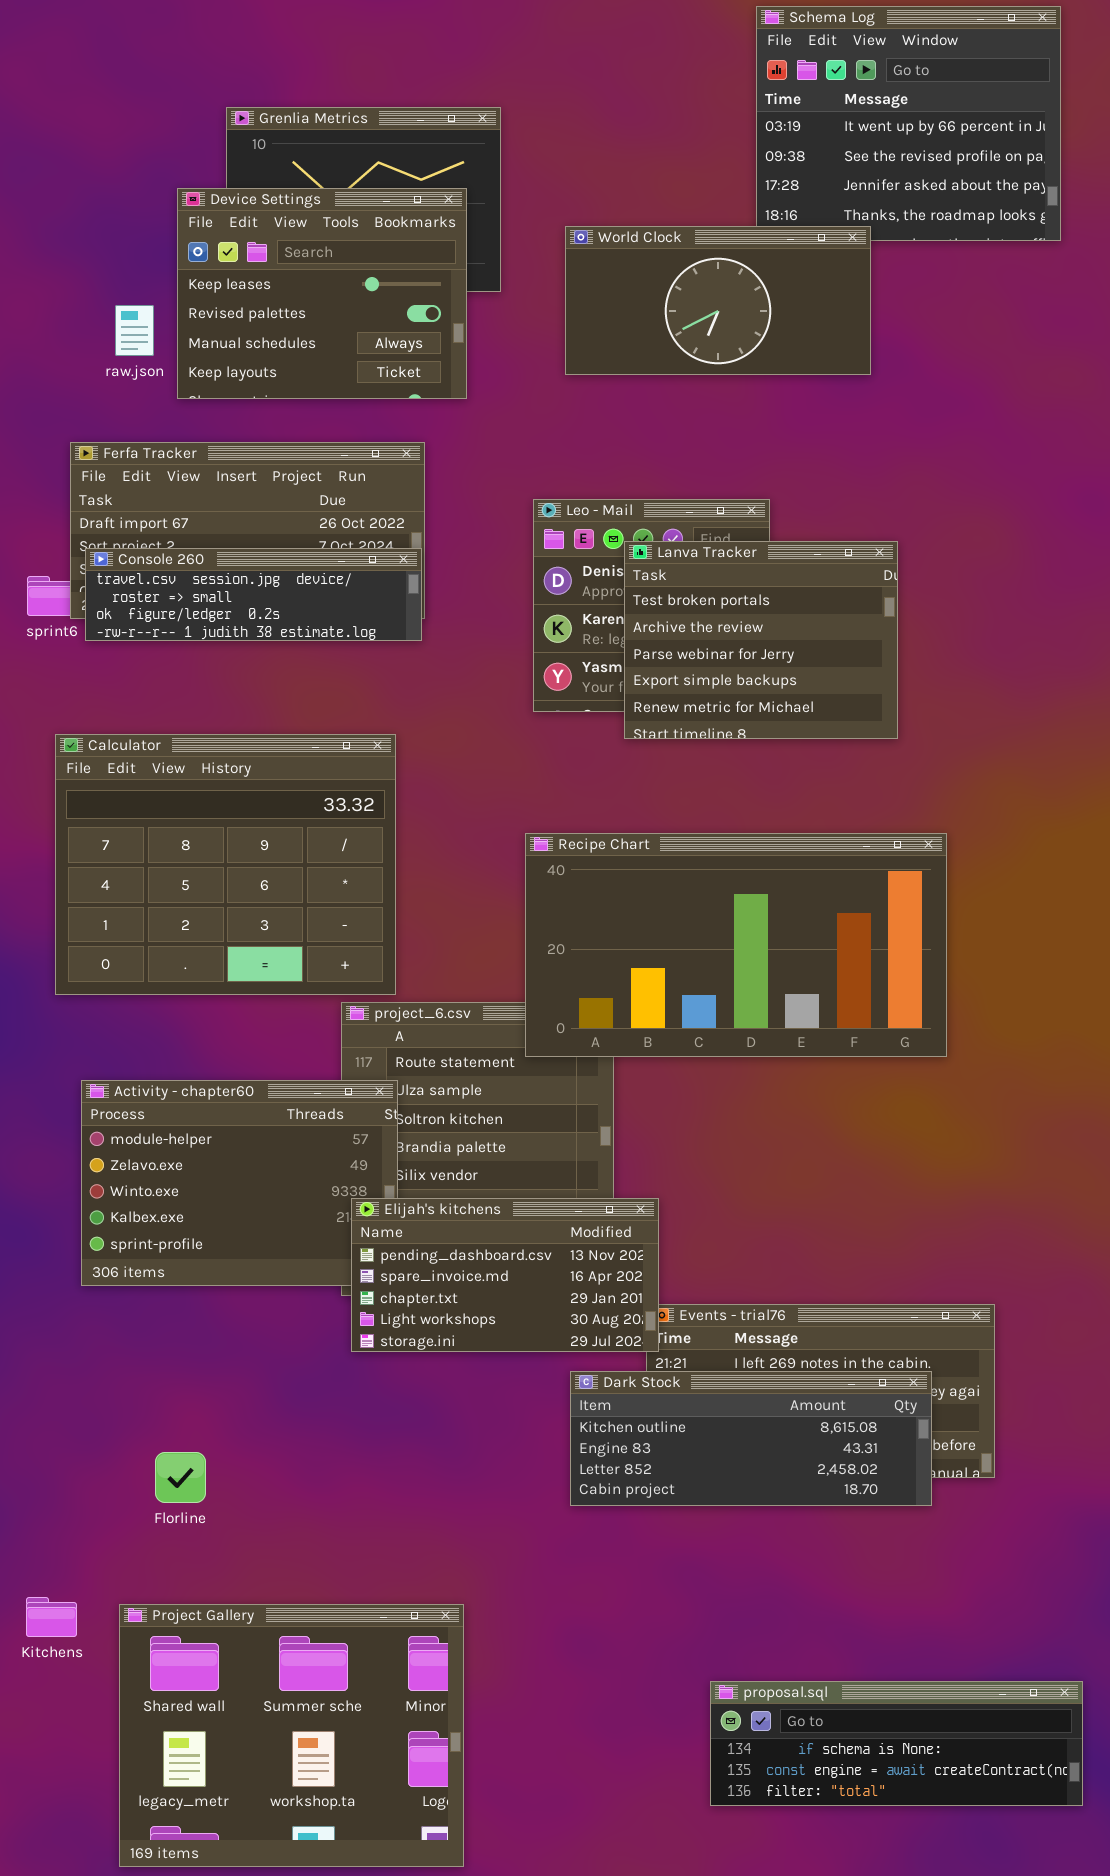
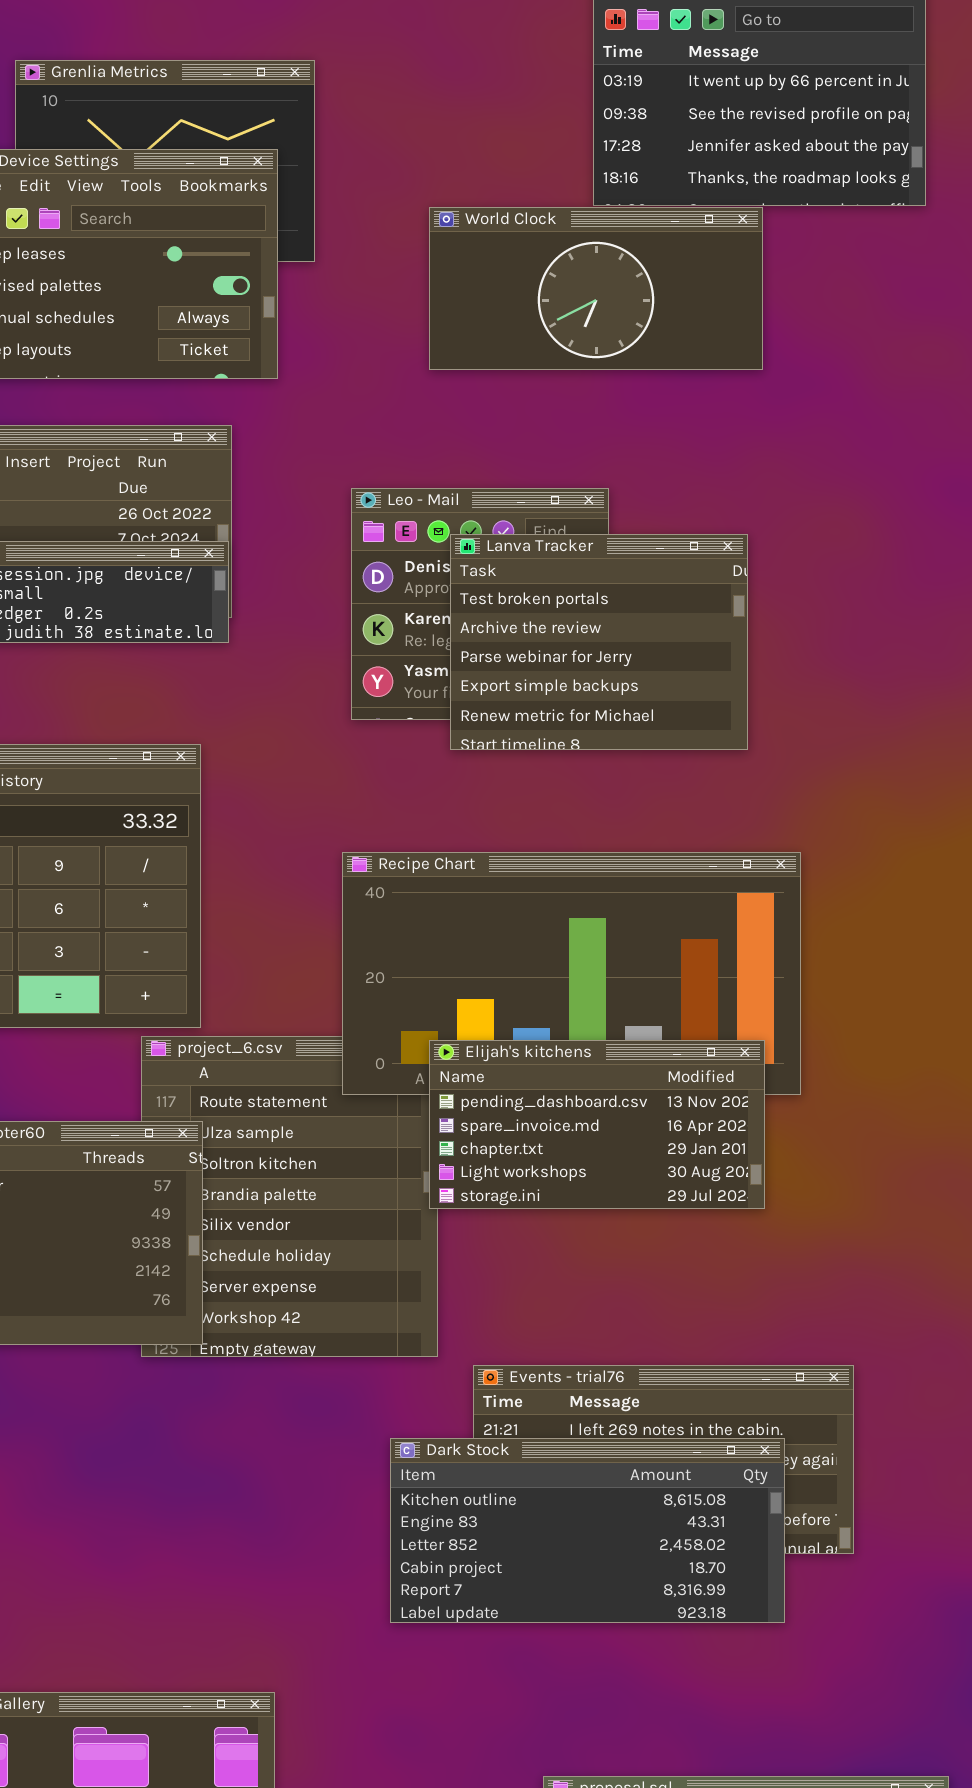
World Clock: [565,226,871,375] -> [429,207,763,370], moved
Elijah's kitchens: [351,1198,659,1352] -> [429,1040,765,1209], moved
Dark Stock: [570,1371,932,1506] -> [390,1438,785,1623], resized

